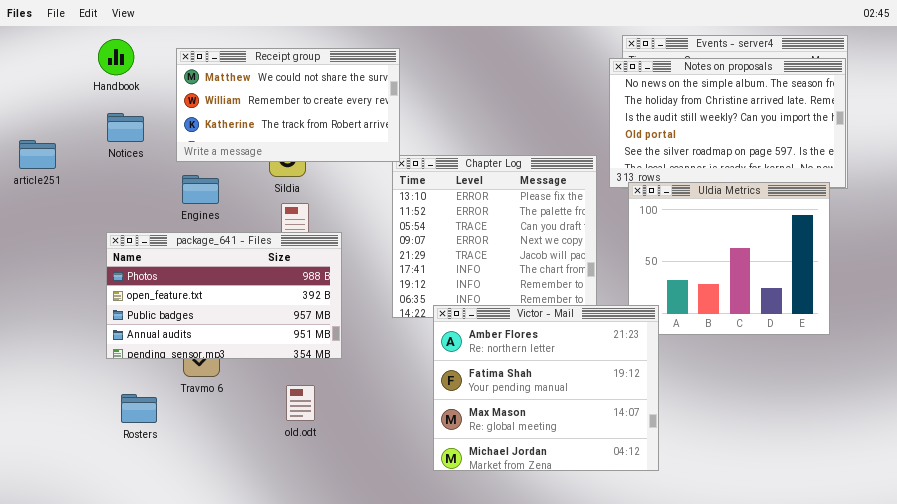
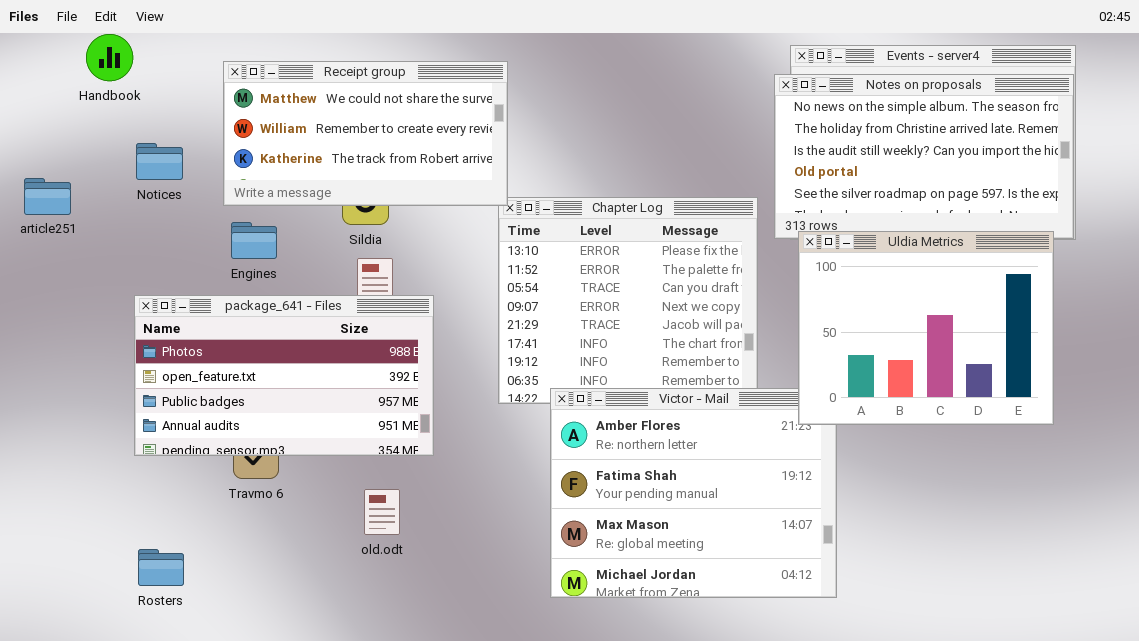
Handbook: [98,39,134,75] -> [86,34,133,81], moved
Uldia Metrics: [628,182,830,335] -> [798,231,1054,425], raised
Rosters: [121,394,157,423] -> [138,549,184,586], moved

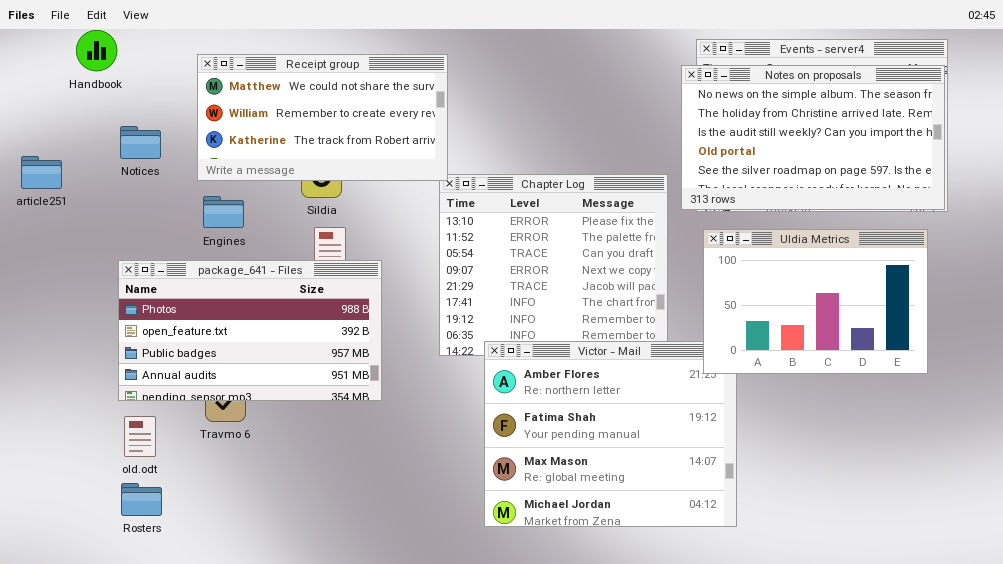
Uldia Metrics: [798,231,1054,425] -> [703,229,928,374], resized
old.odt: [364,489,400,535] -> [124,416,156,457], moved

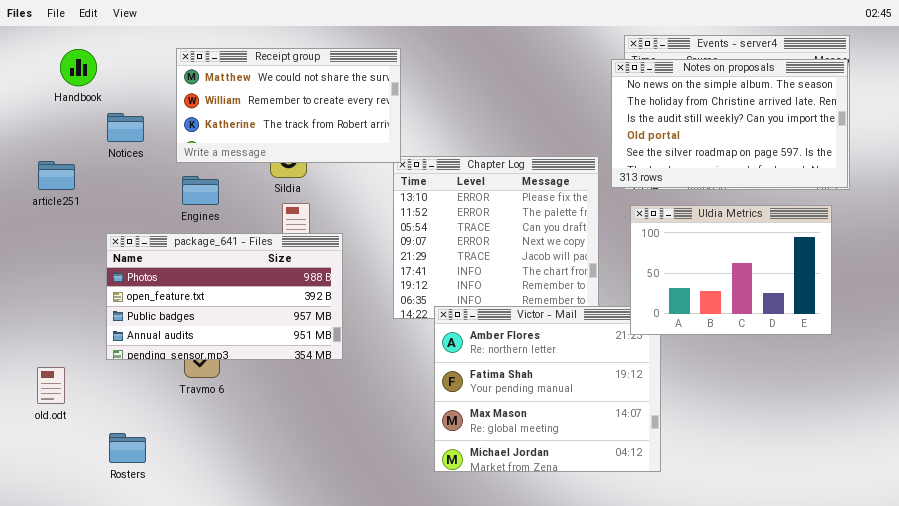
Handbook: [76,30,117,71] -> [60,49,97,86], moved
article251: [21,156,62,189] -> [38,161,75,190], moved
old.odt: [124,416,156,457] -> [37,367,65,404], moved

